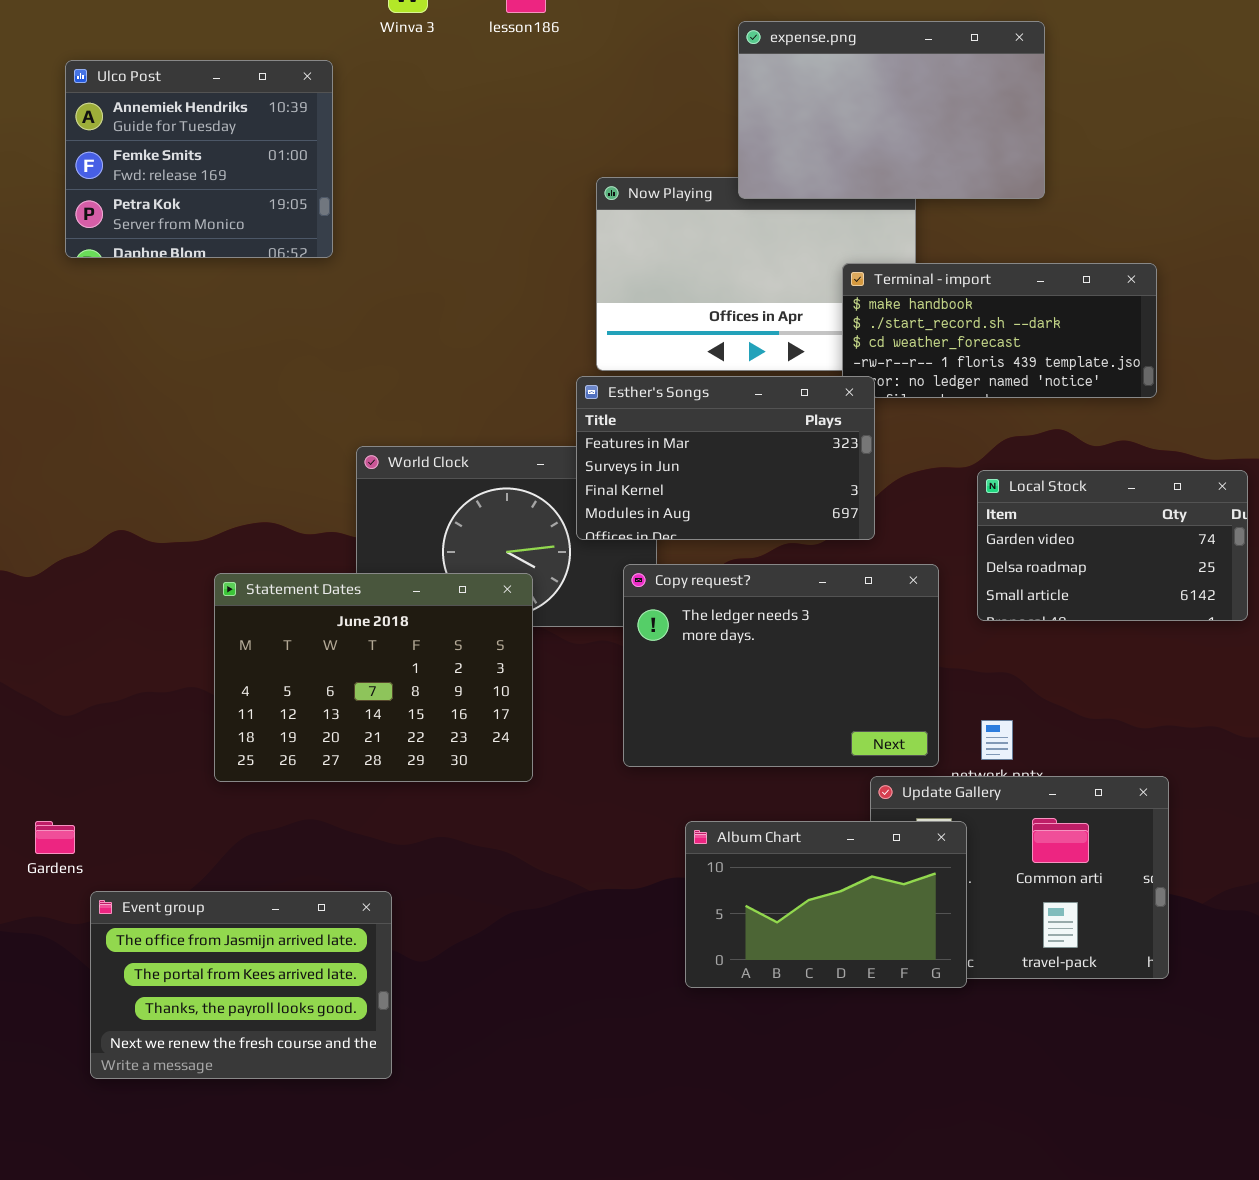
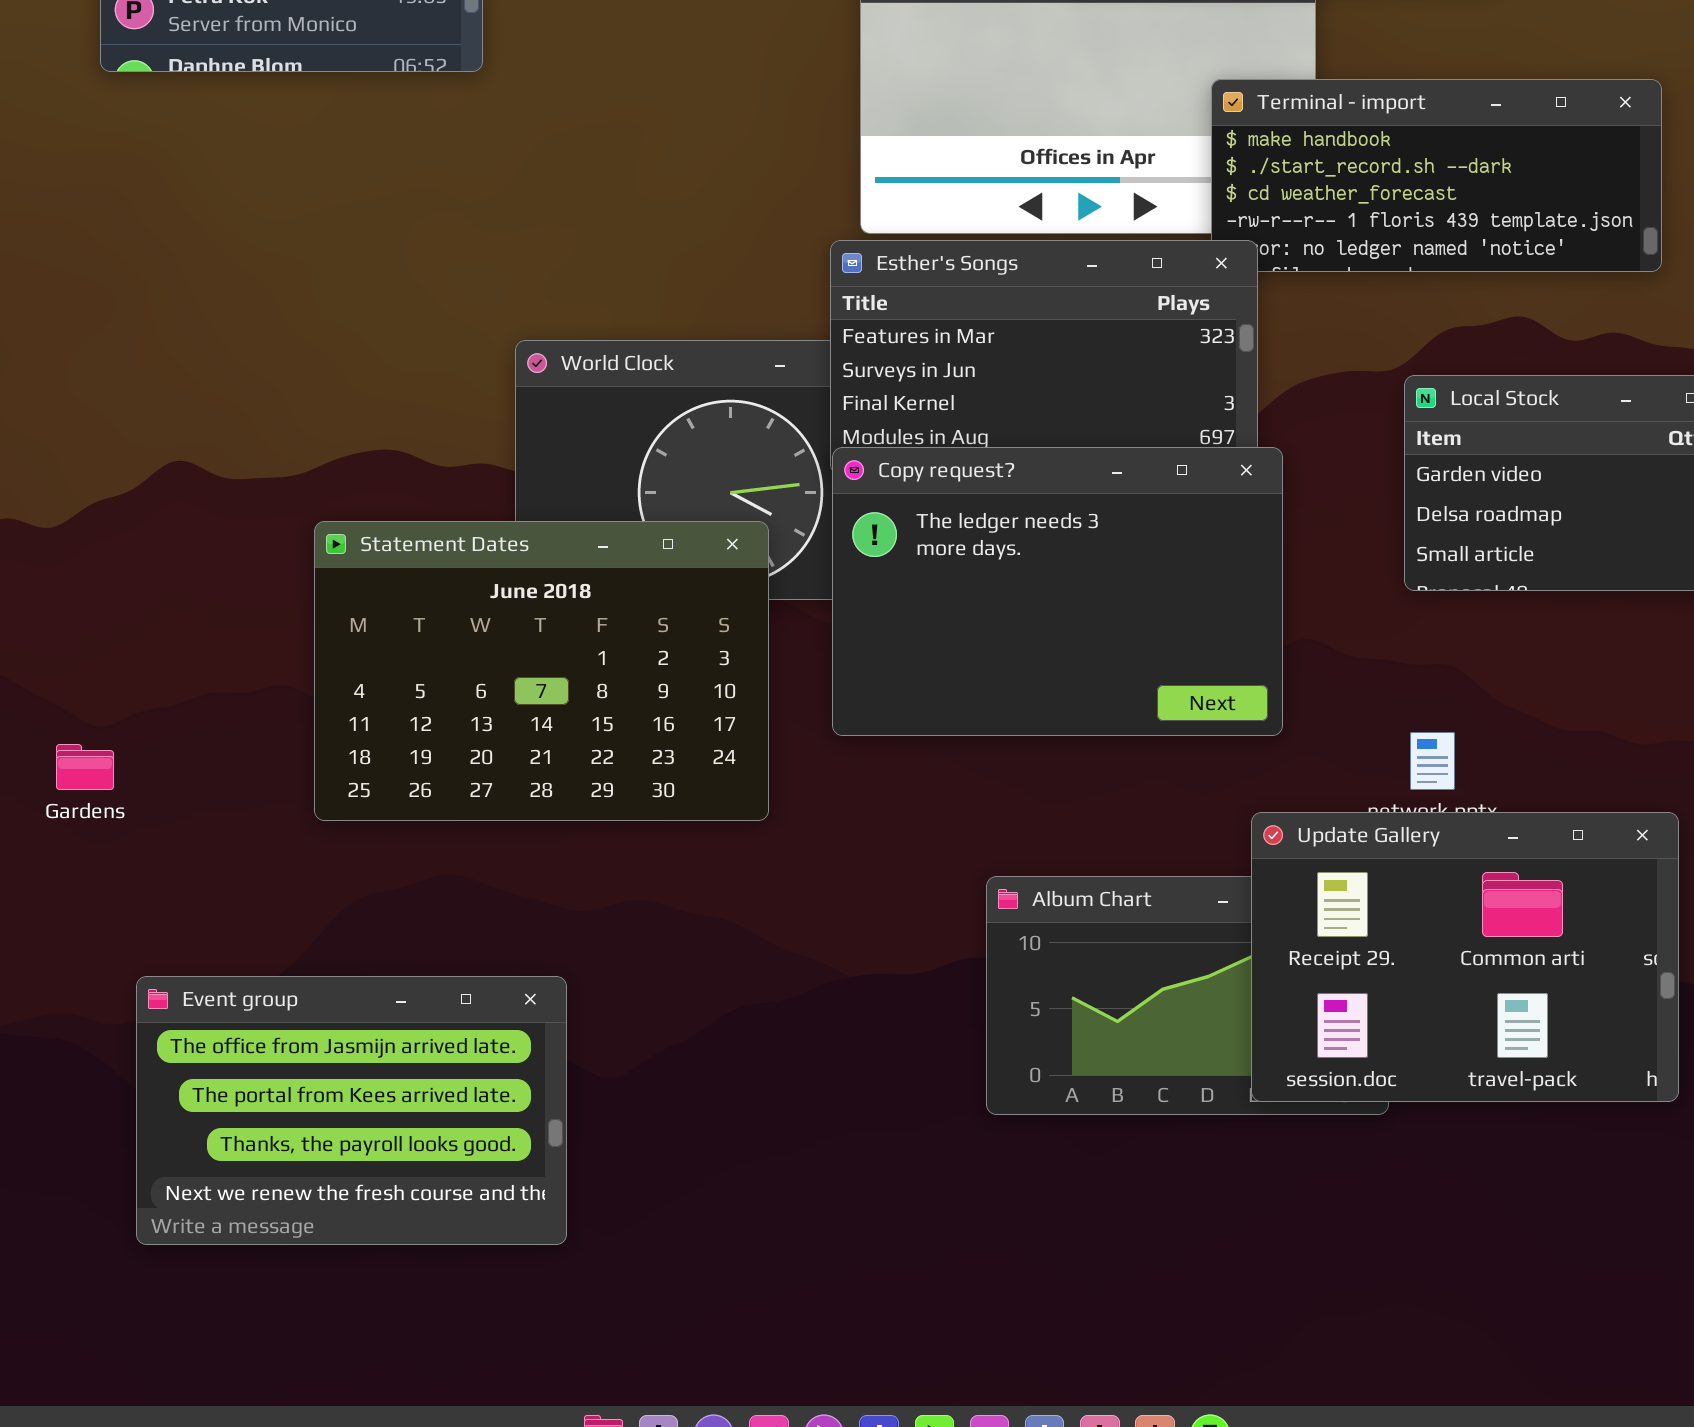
Copy request?: [623,564,939,767] -> [832,447,1283,736], moved
Update Gallery: [870,776,1169,979] -> [1251,812,1679,1102], raised
Gardens: [35,821,75,854] -> [56,744,114,790], moved

